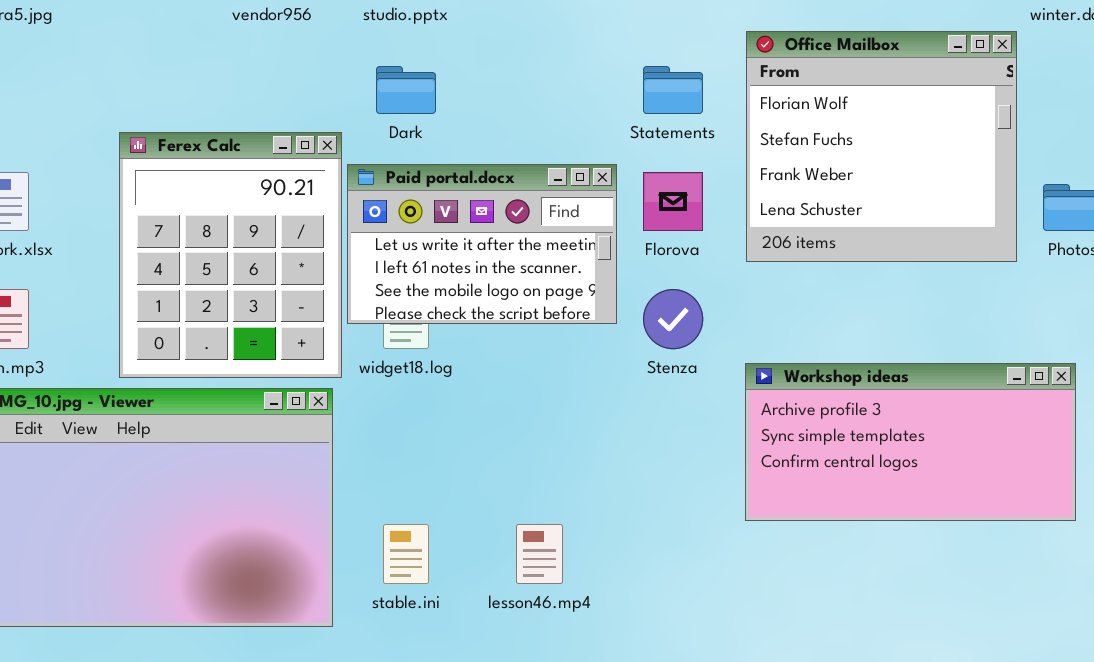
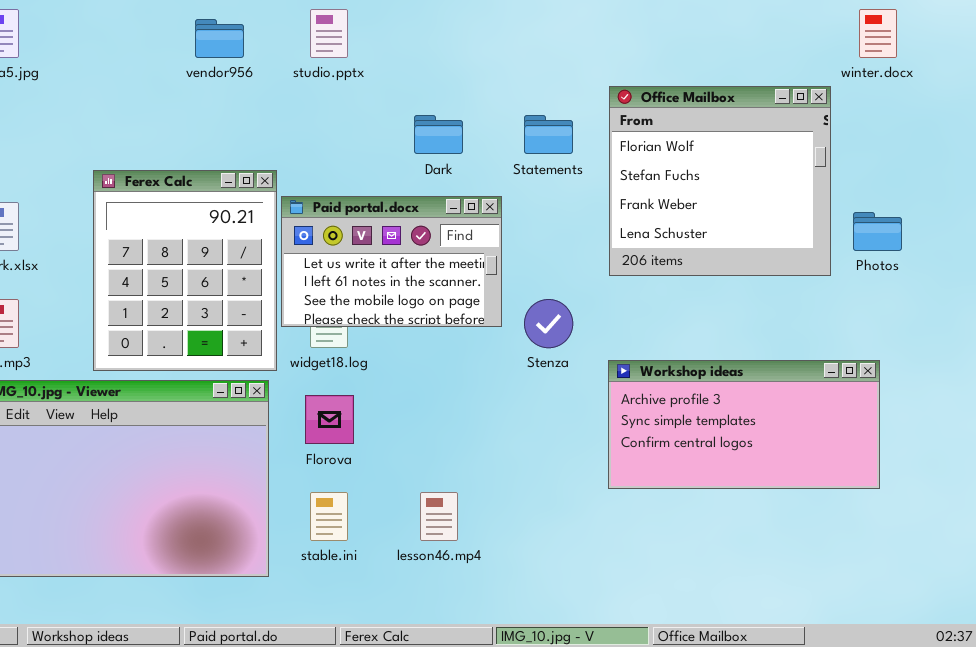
Dark: [376,66,436,114] -> [414,115,463,154], moved
Florova: [643,172,703,231] -> [305,395,354,444], moved

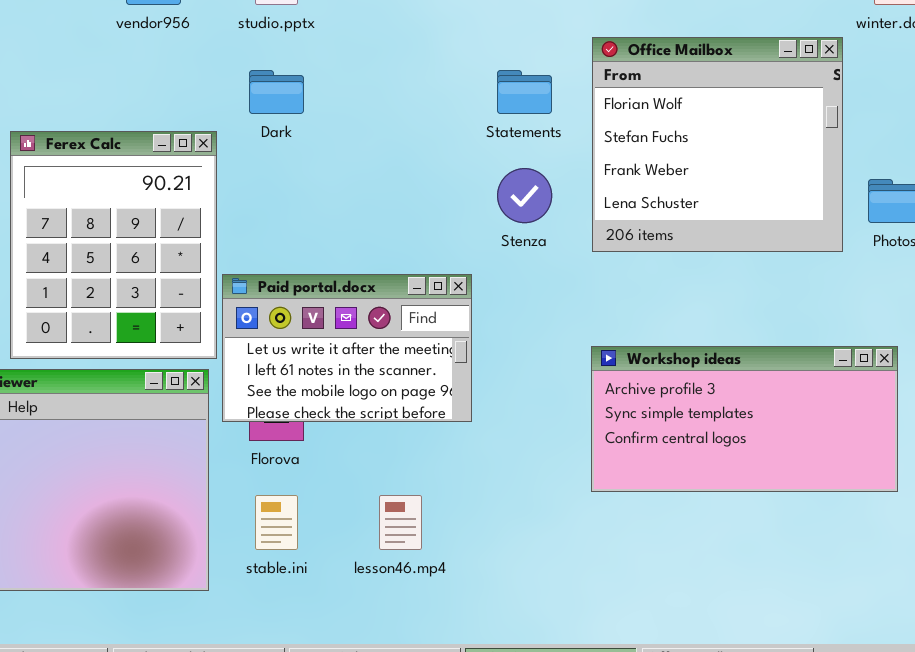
Dark: [414,115,463,154] -> [249,70,304,114], moved
Paid portal.docx: [281,196,502,327] -> [222,274,472,422], moved
Stenza: [524,299,573,348] -> [497,168,552,223], moved

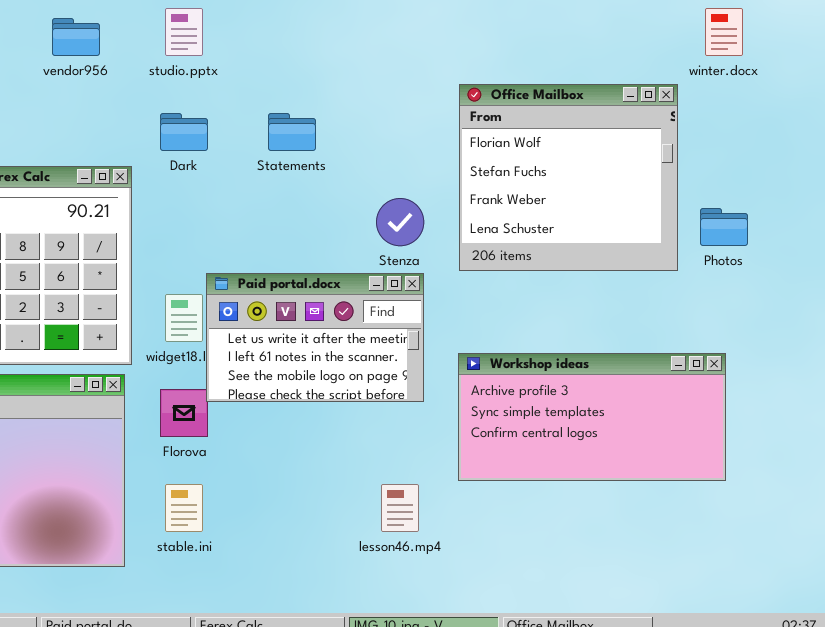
Statements: [497,70,552,114] -> [268,113,316,151], moved
Paid portal.docx: [222,274,472,422] -> [206,273,424,402], moved
lesson46.mp4: [379,495,422,550] -> [381,484,419,532], moved

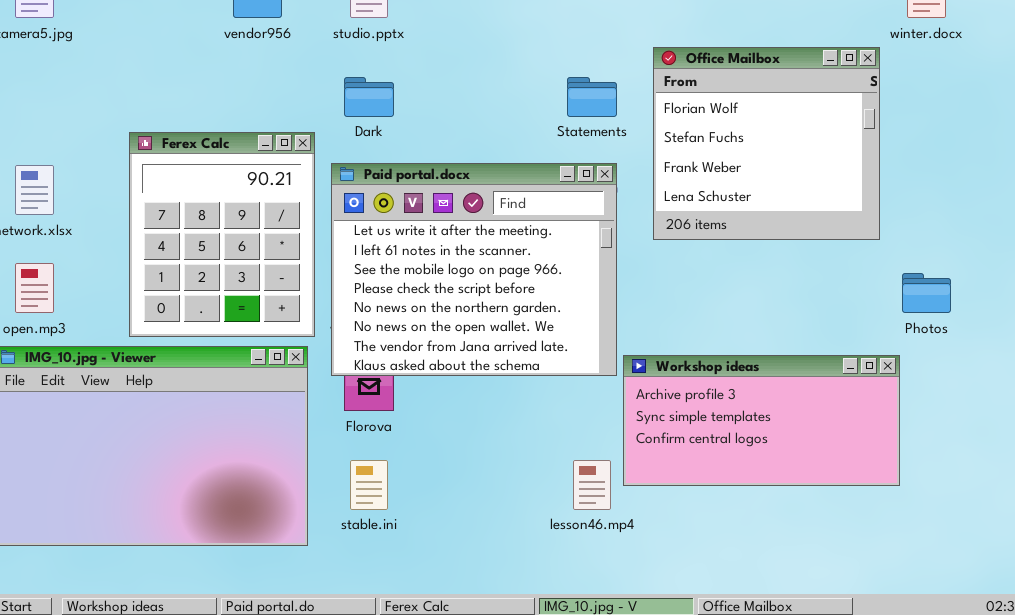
Statements: [268,113,316,151] -> [567,77,617,117], moved
Photos: [700,208,748,246] -> [902,273,951,313], moved
Paid portal.docx: [206,273,424,402] -> [331,163,617,376], resized
Workshop ideas: [458,353,726,481] -> [623,355,900,486], moved

